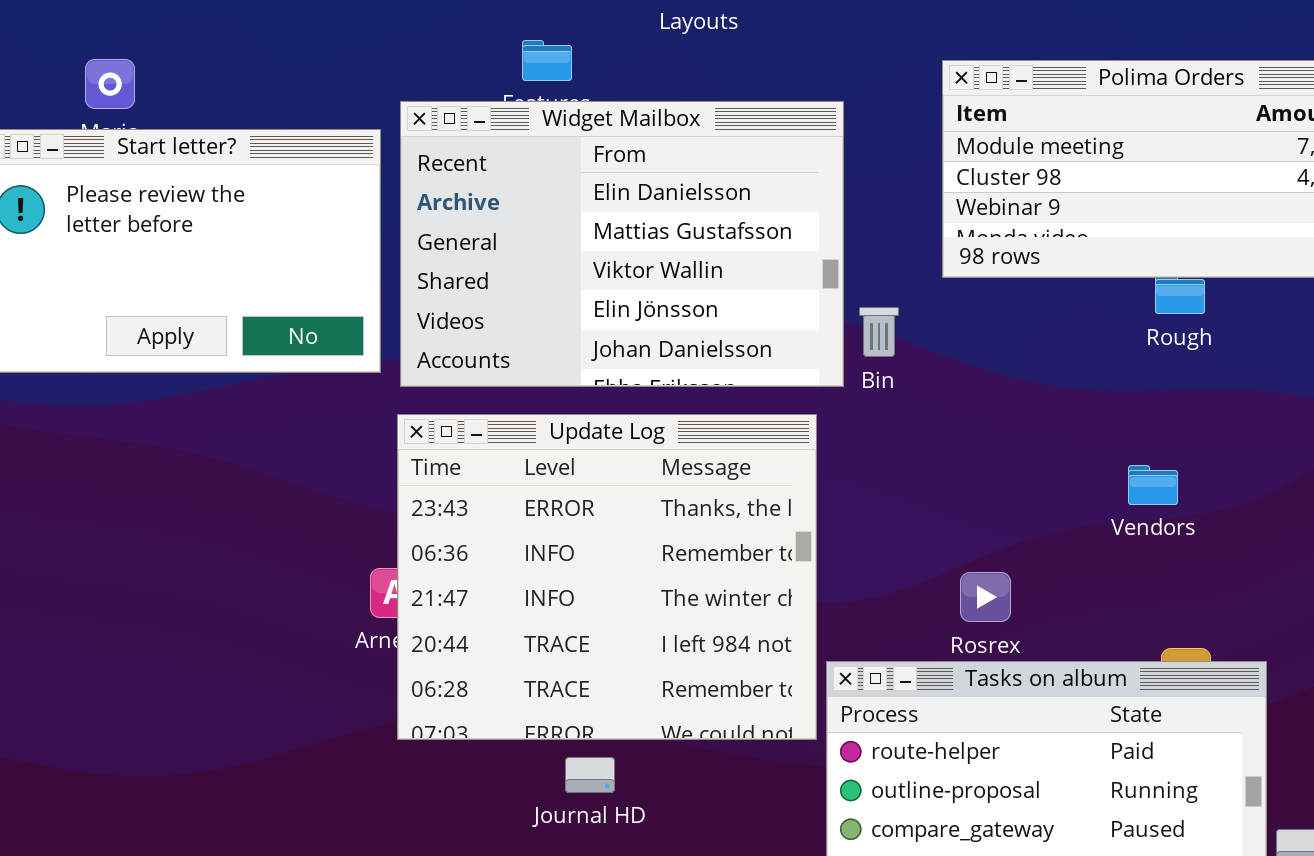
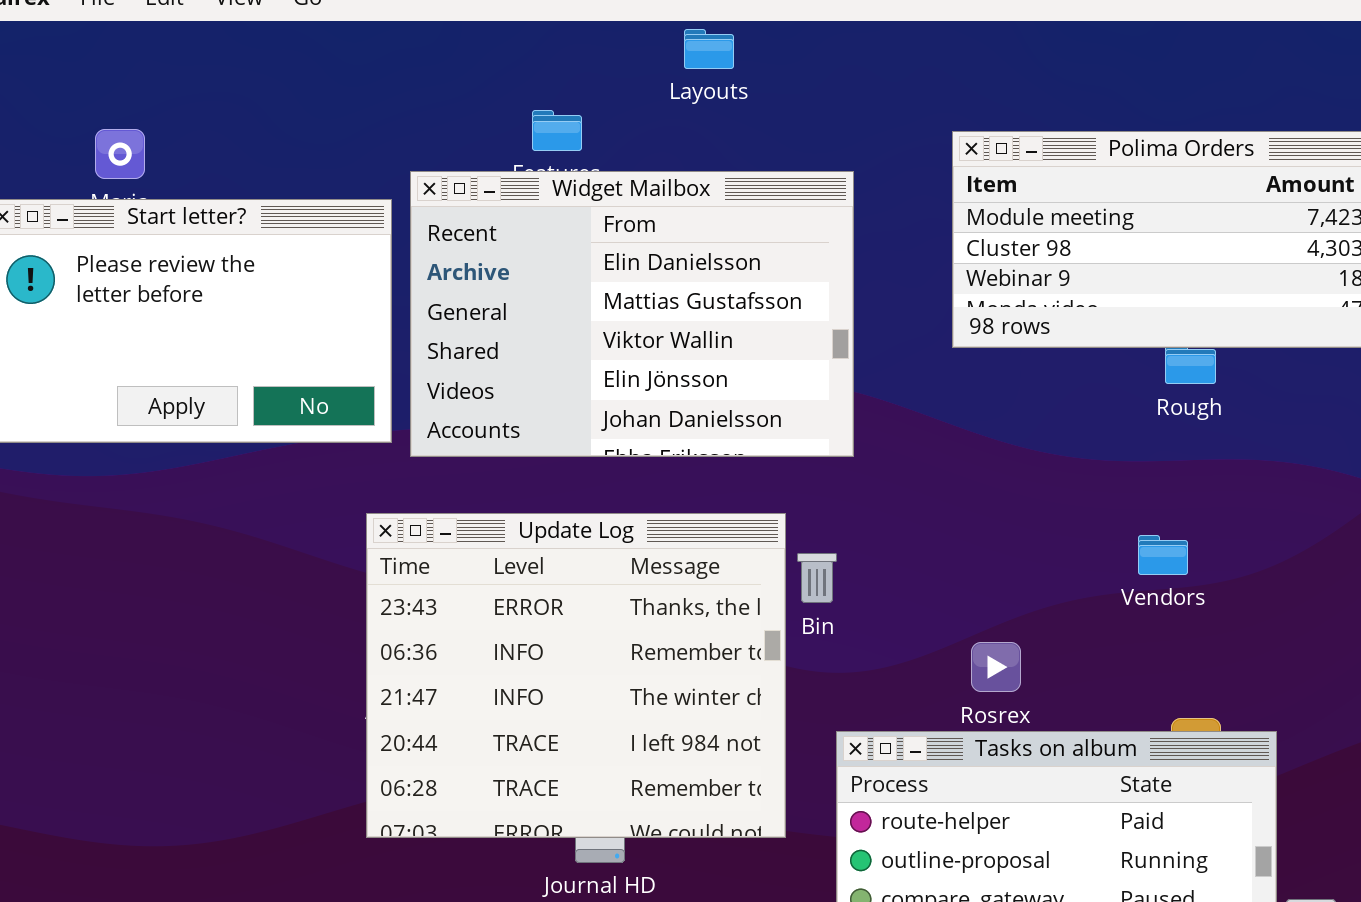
Bin: [859,307,899,357] -> [797,553,837,603], moved
Update Log: [397,414,817,740] -> [366,513,786,838], moved

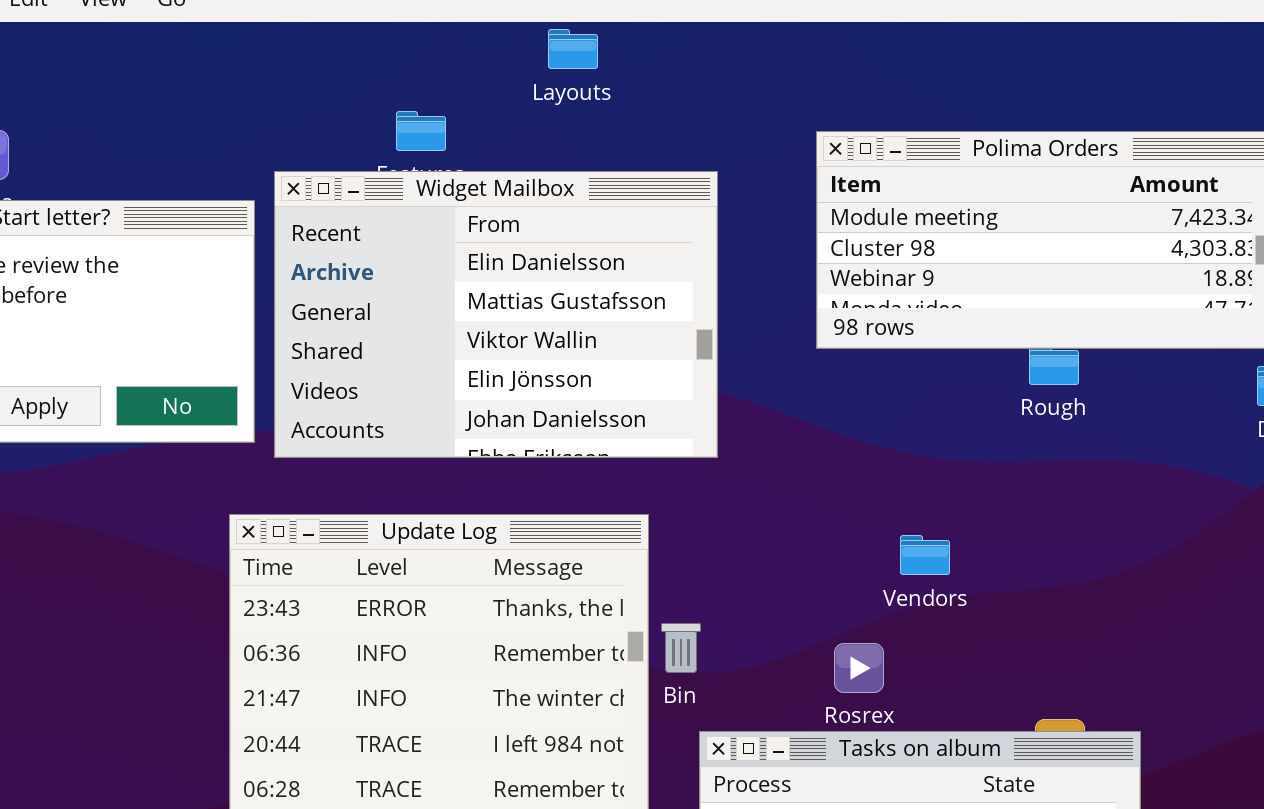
Vendors: [1138,535,1188,575] -> [900,535,950,575], moved
Bin: [797,553,837,603] -> [661,623,701,673], moved

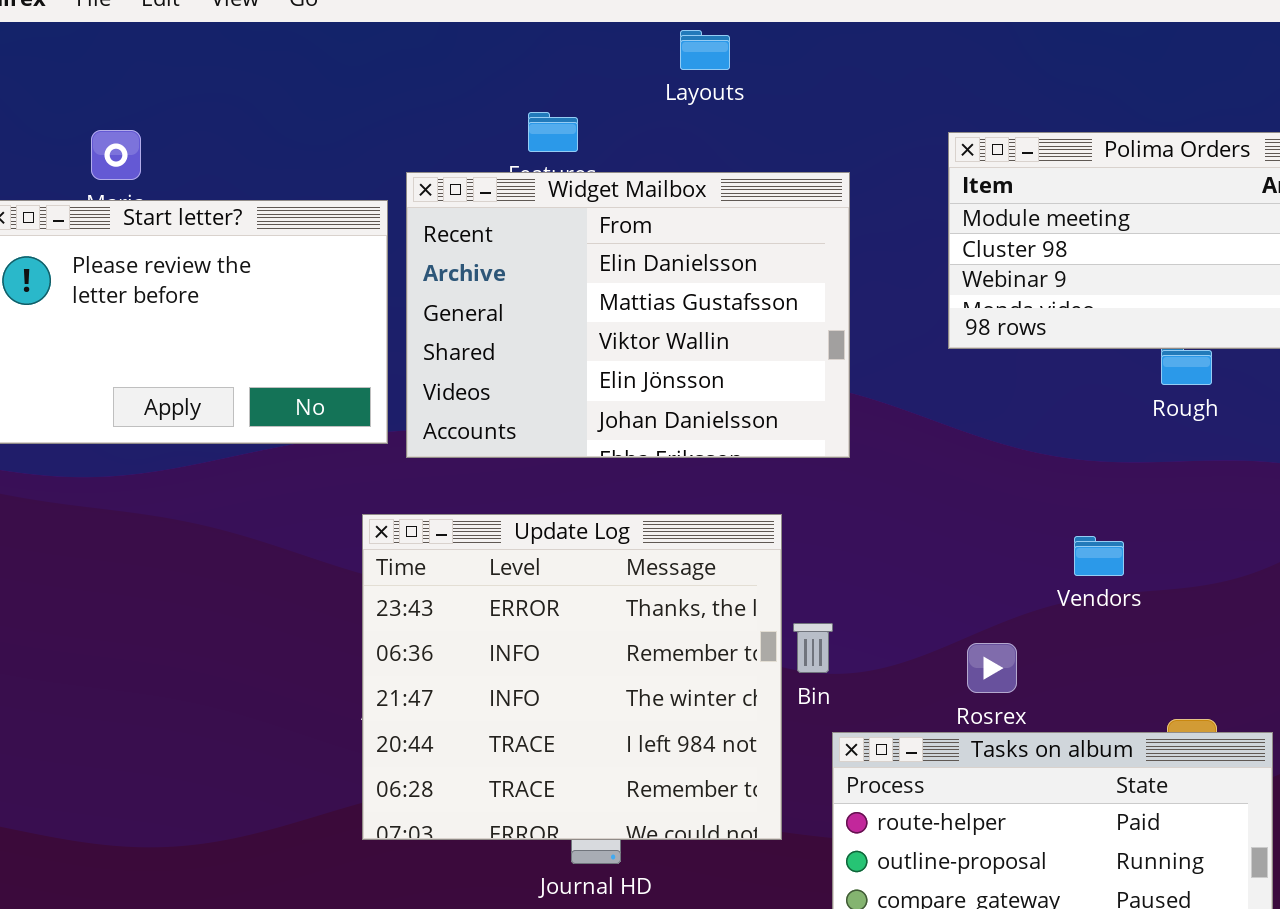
Vendors: [900,535,950,575] -> [1074,536,1124,576], moved

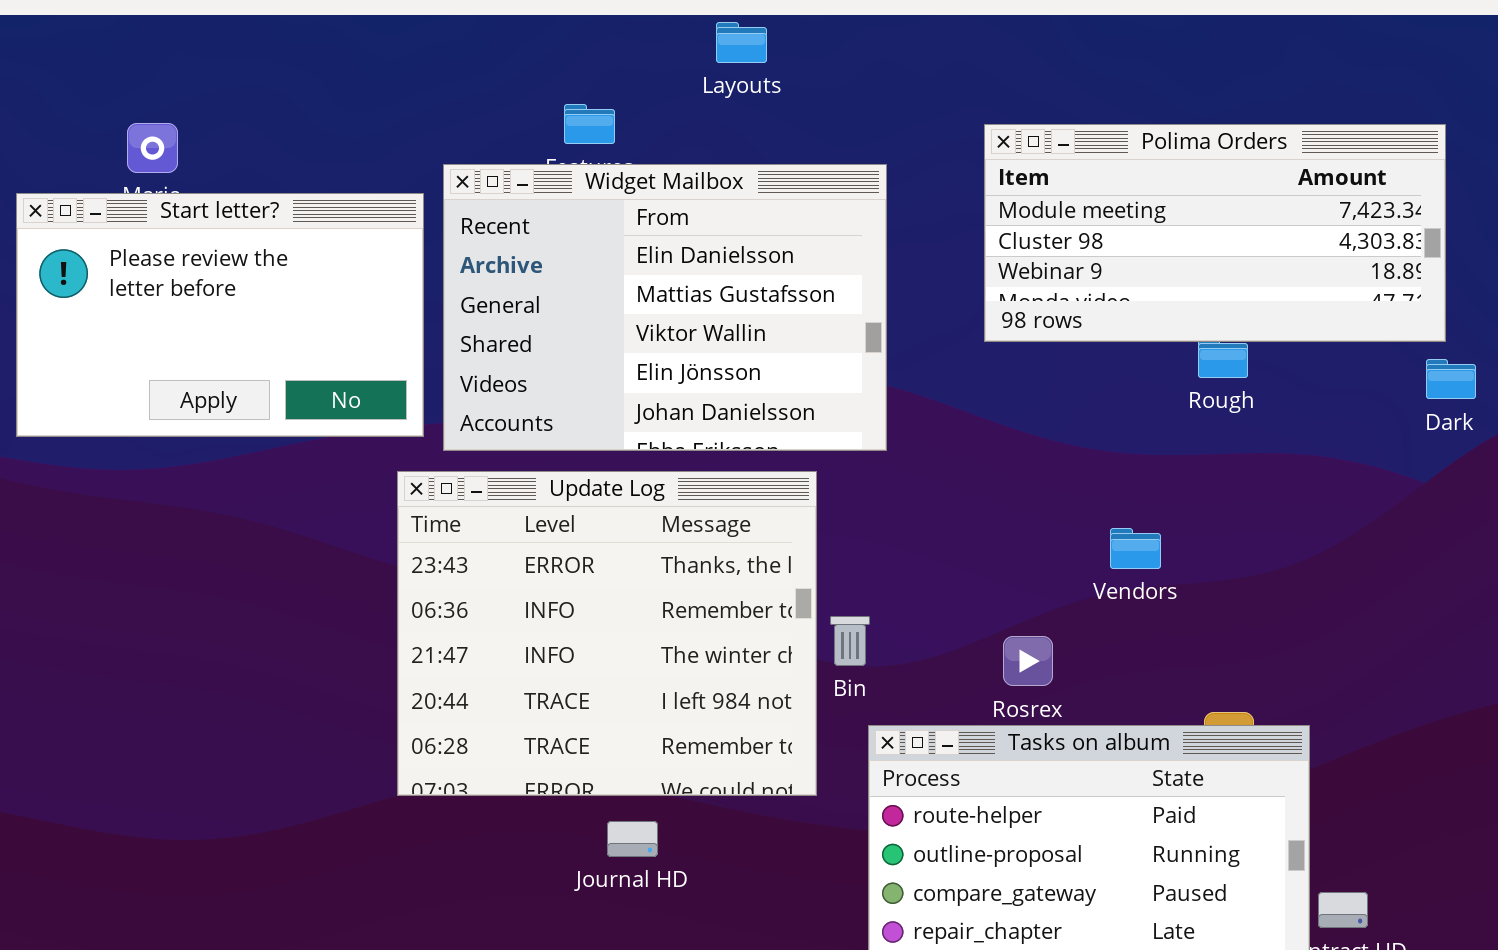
Update Log: [362,514,782,840] -> [397,471,817,796], moved

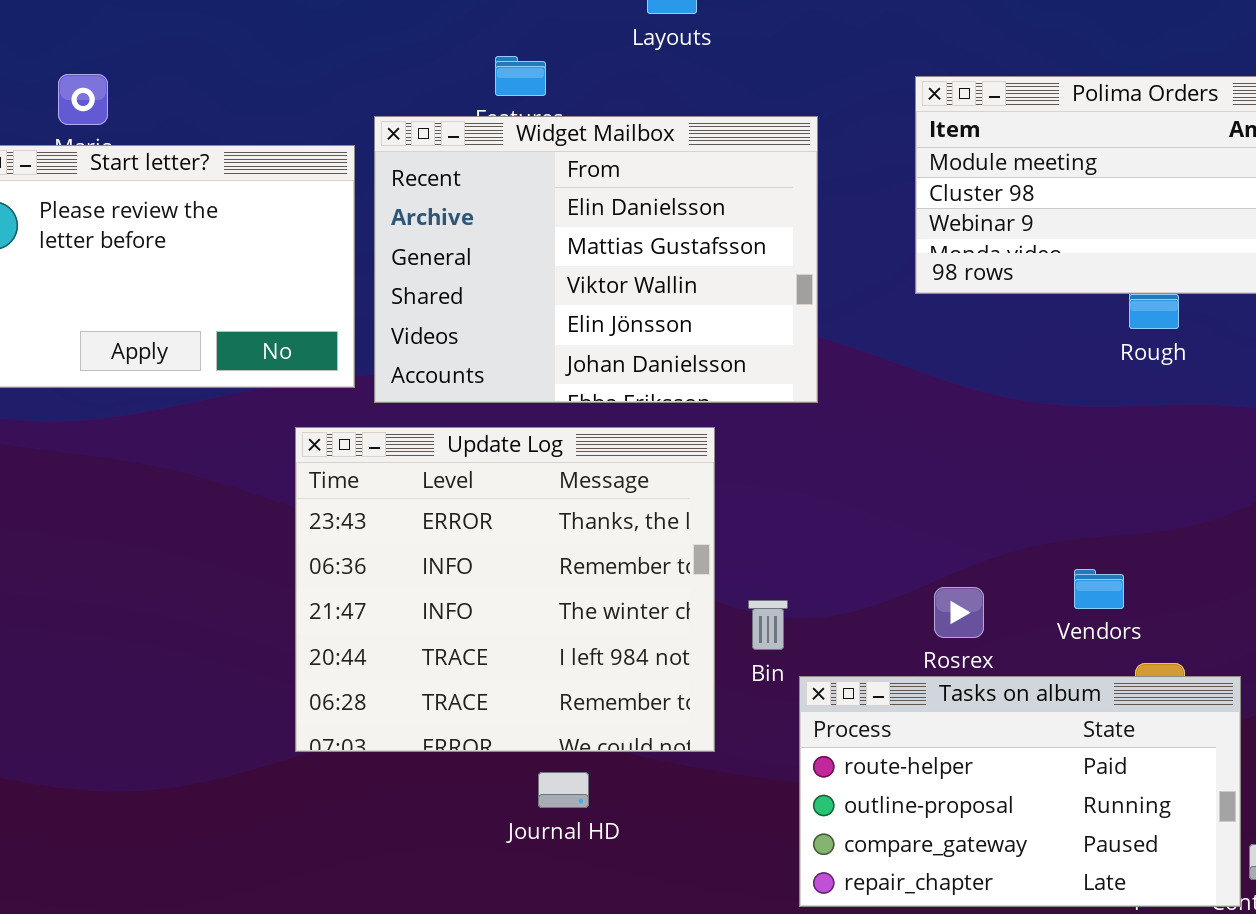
Update Log: [397,471,817,796] -> [295,427,715,752], moved
Vendors: [1110,528,1161,569] -> [1074,569,1124,609], moved
Bin: [830,616,870,666] -> [748,600,788,650], moved

